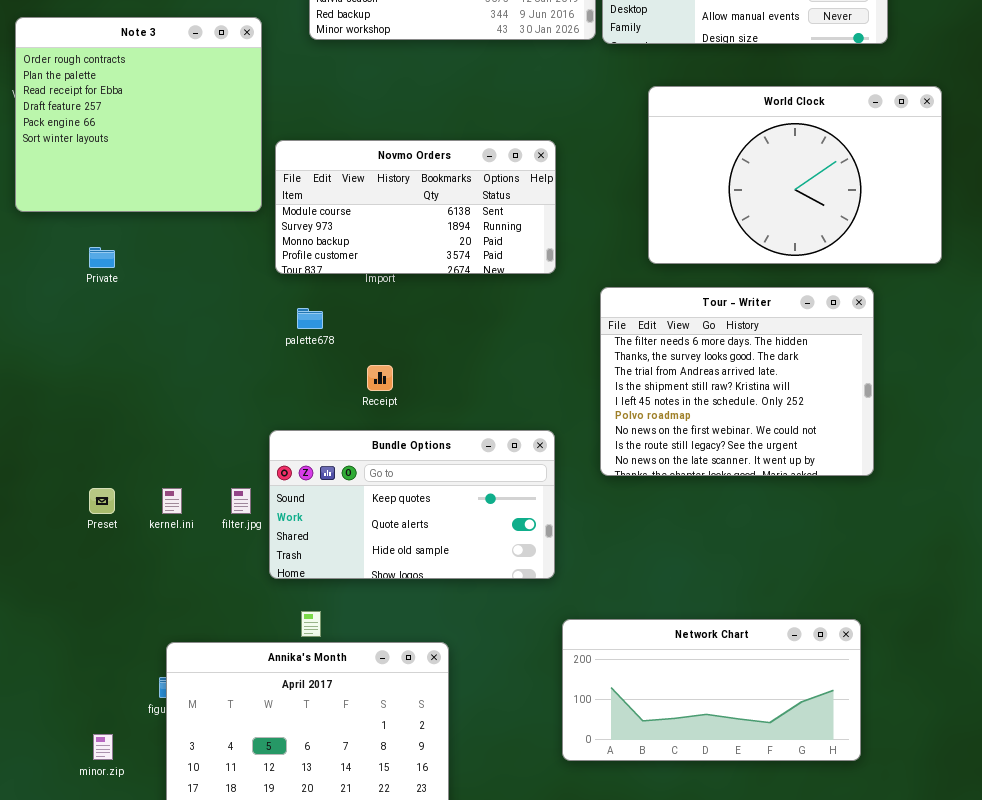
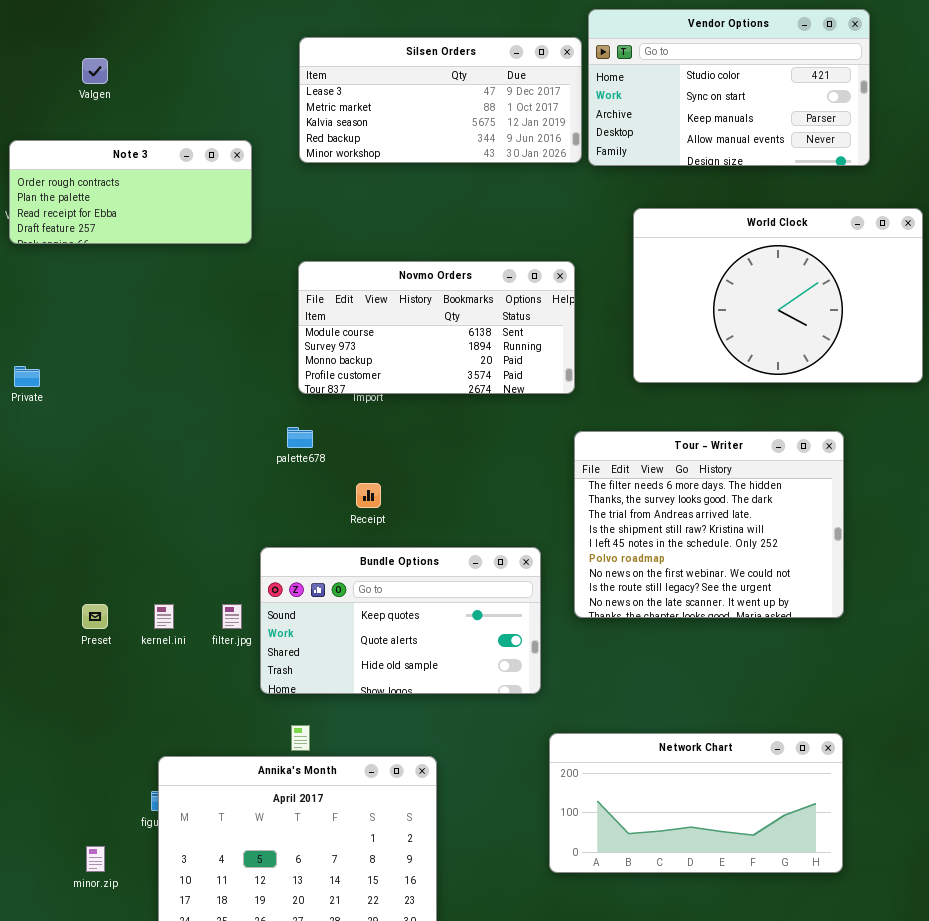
Note 3: [15,17,262,212] -> [9,140,252,244], resized
Novmo Orders: [275,140,556,274] -> [298,261,575,394], moved
Private: [89,247,115,268] -> [14,366,40,387], moved
Tour - Writer: [600,287,874,476] -> [574,431,844,618], moved

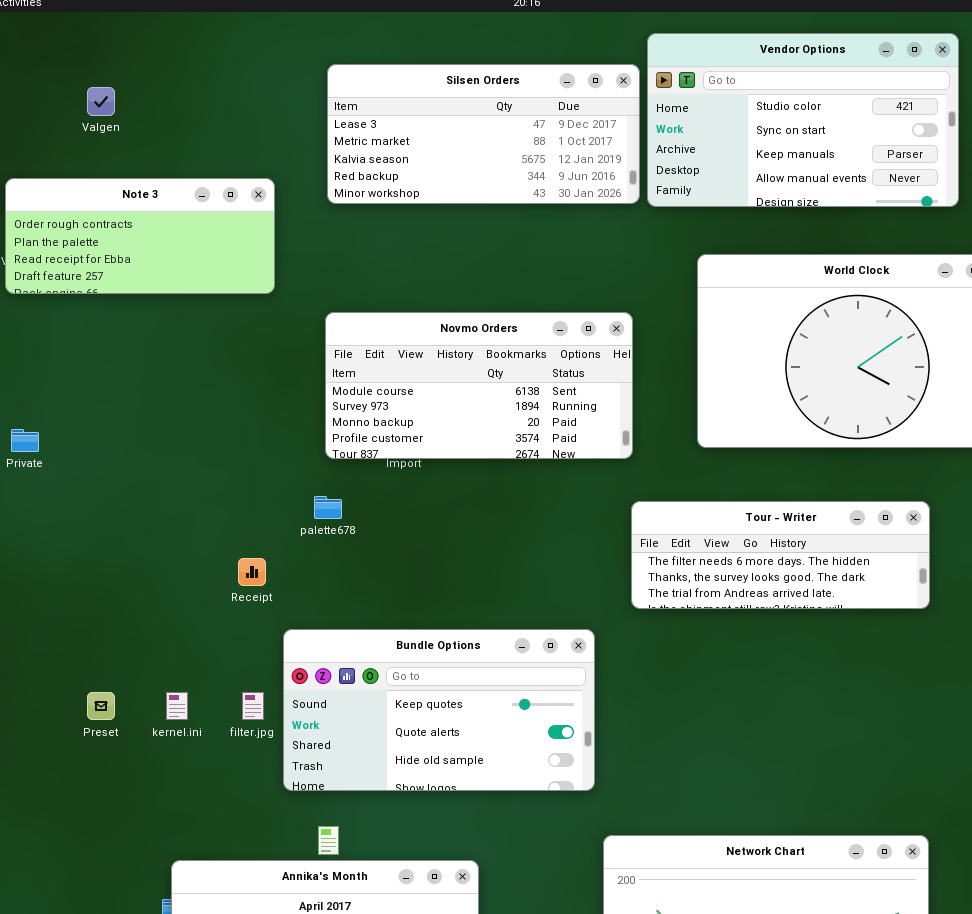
Tour - Writer: [574,431,844,618] -> [631,501,930,609], resized
Receipt: [356,483,381,508] -> [238,558,266,586], moved

